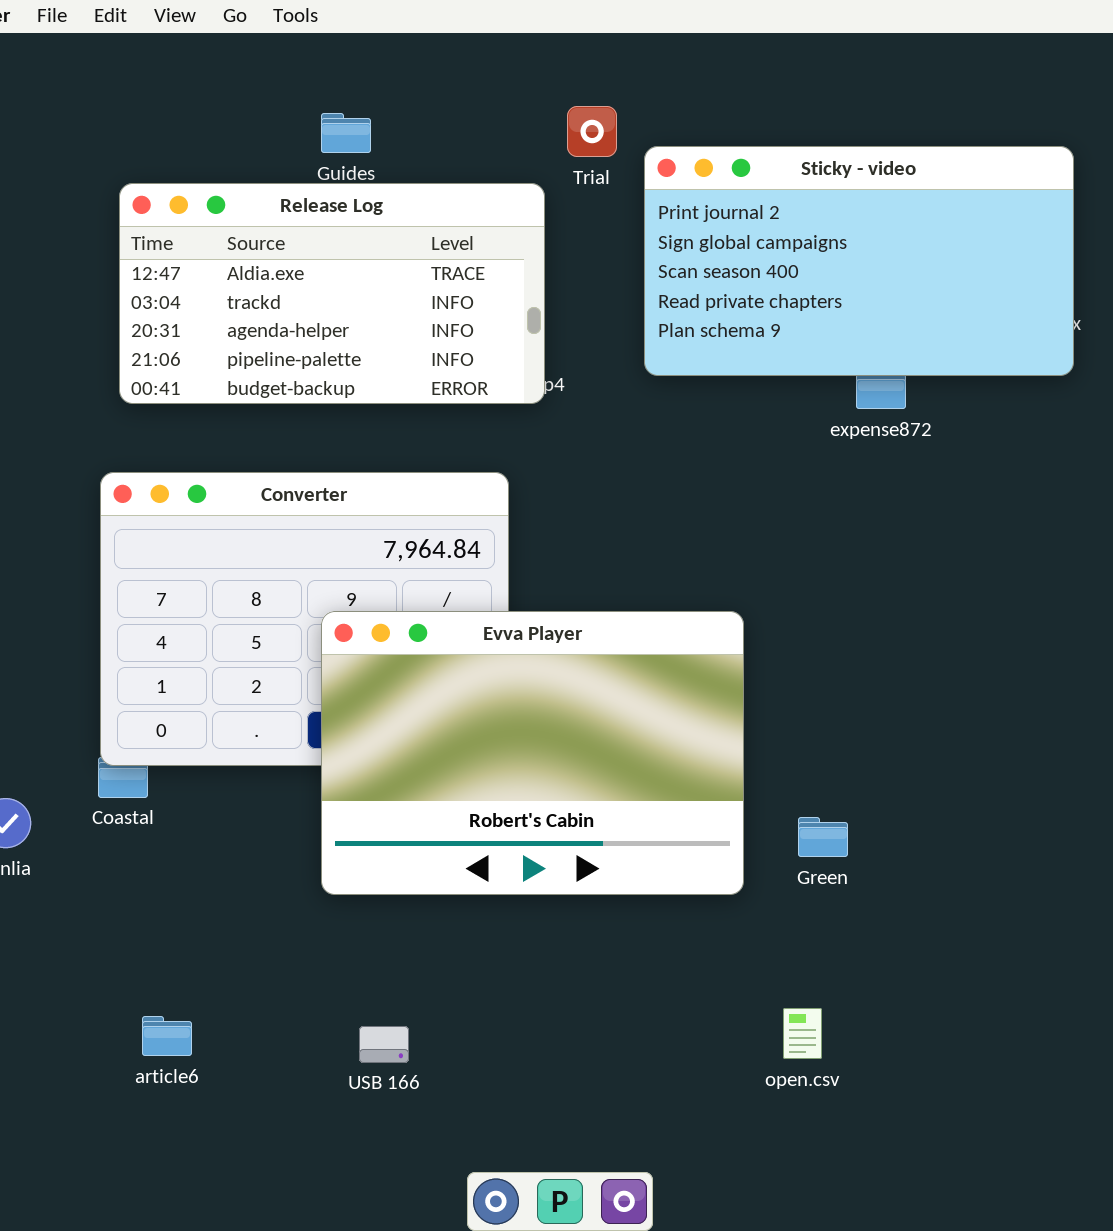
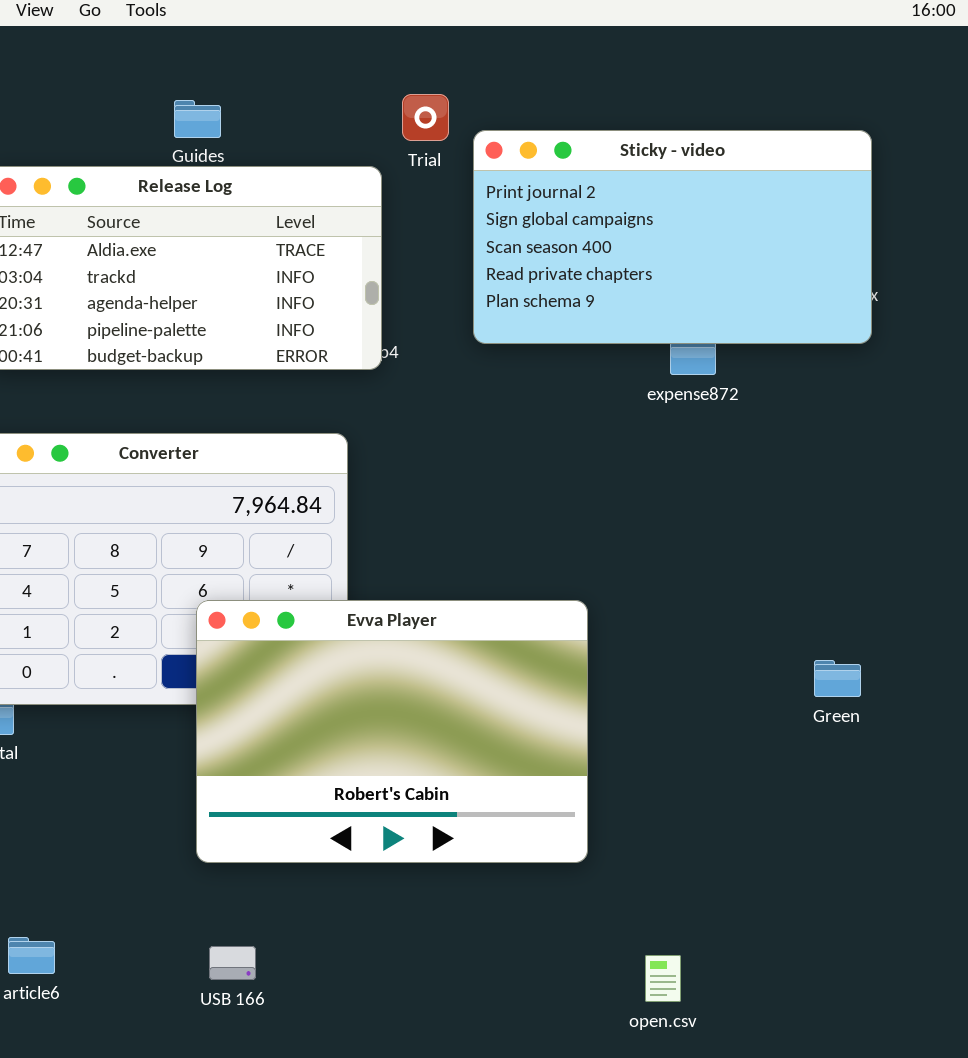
Evva Player: [321,611,744,895] -> [196,600,588,863], moved
Green: [798,817,848,857] -> [814,660,861,697], moved
open.csv: [783,1008,822,1059] -> [645,955,681,1002], moved

